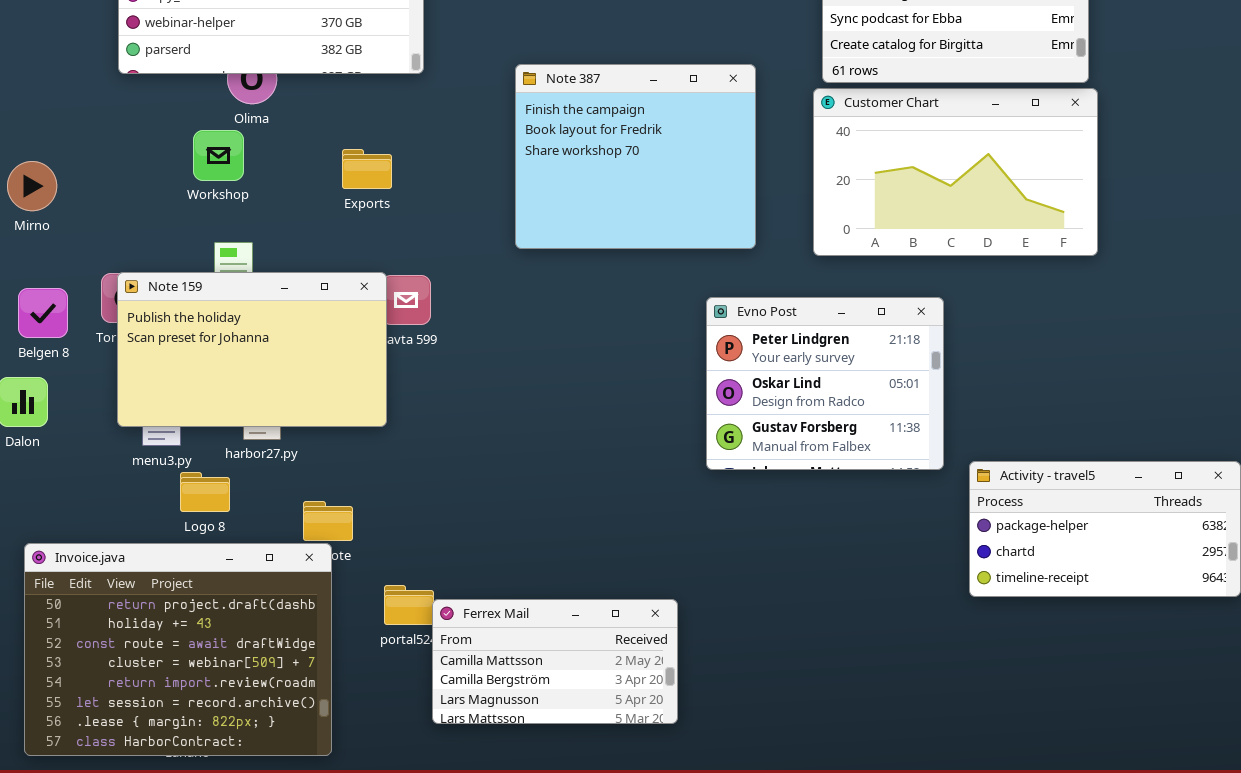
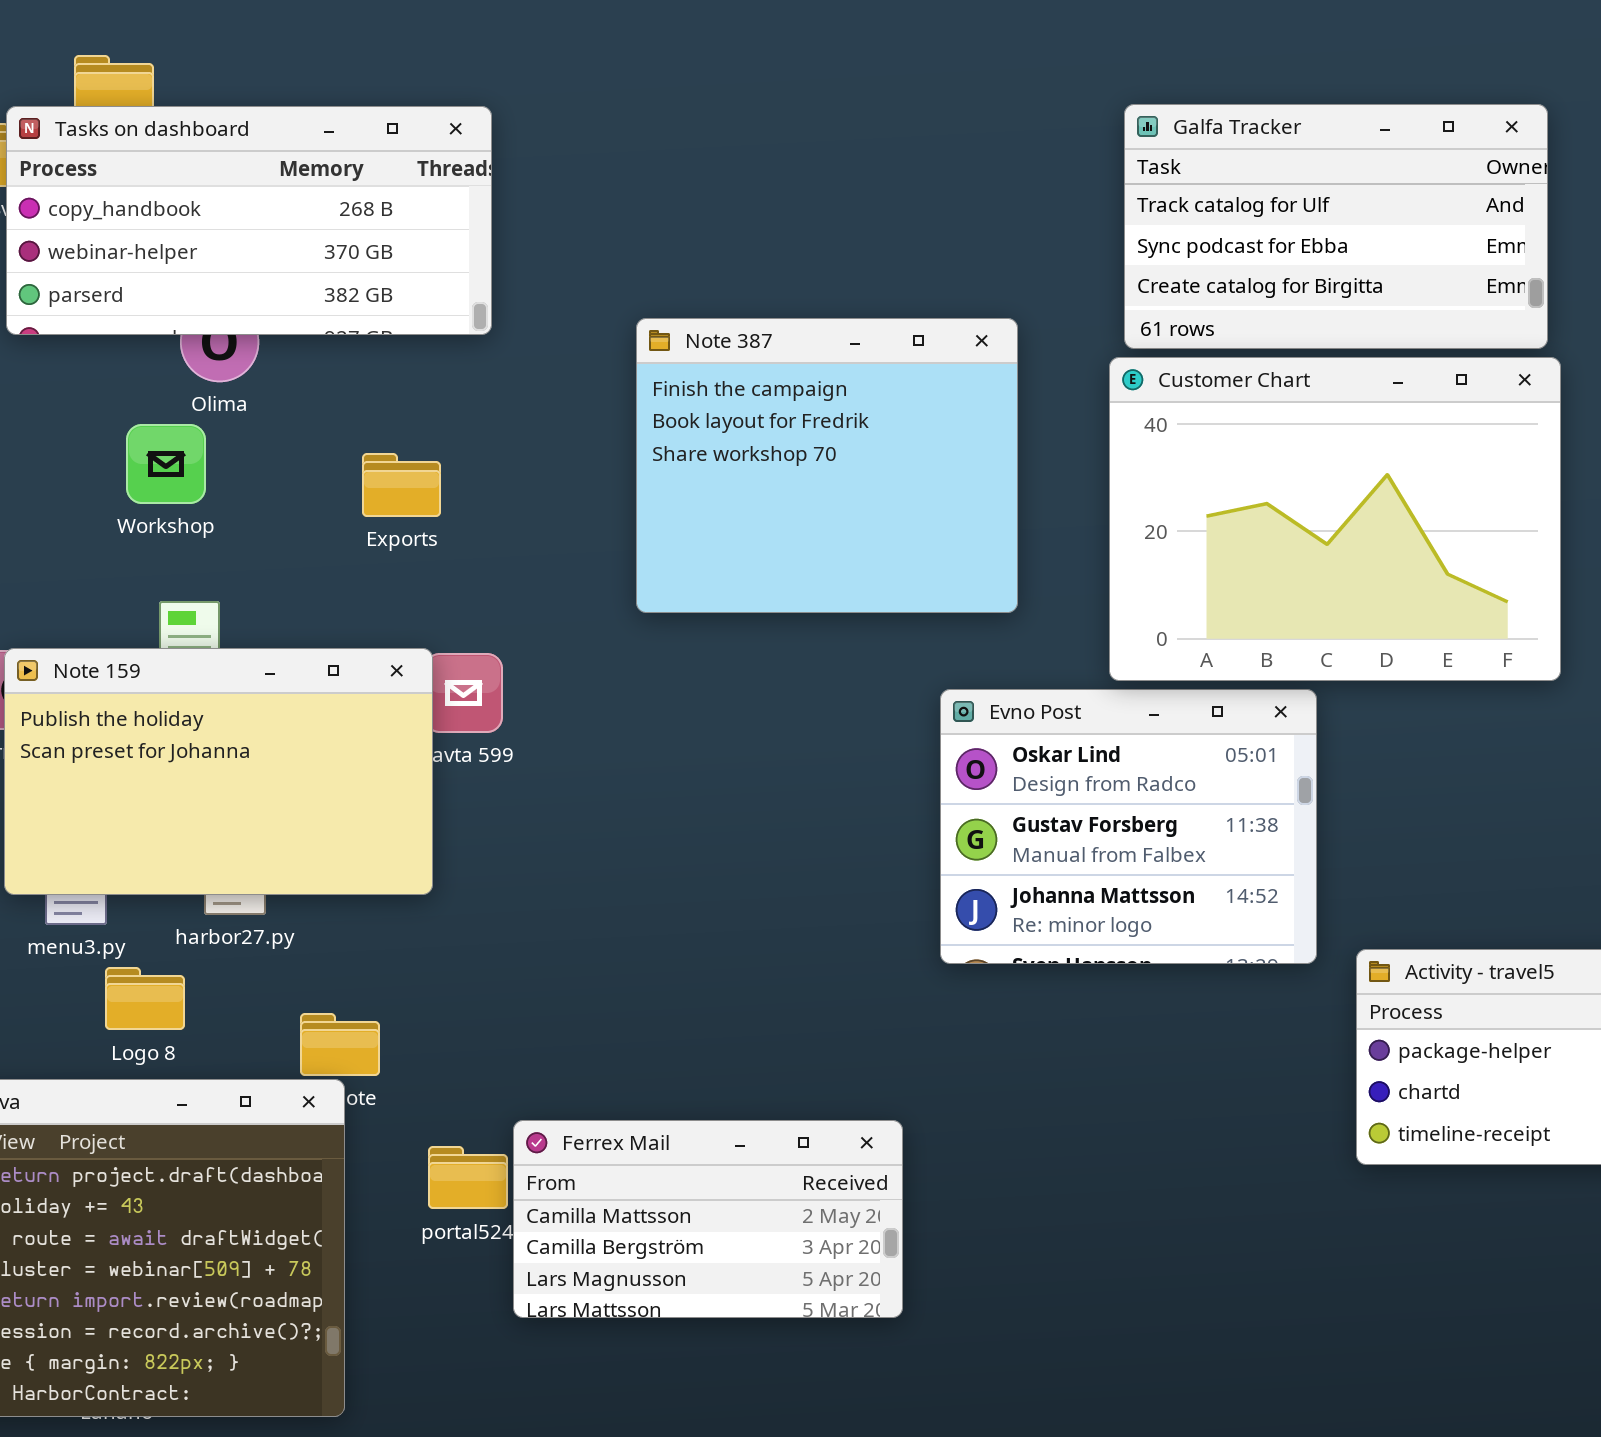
Customer Chart: [813,88,1098,256] -> [1109,357,1561,681], resized
Evno Post: [706,297,944,470] -> [940,689,1317,964], scrolled down 1 row
Ferrex Mail: [432,599,678,724] -> [513,1120,903,1318], moved

